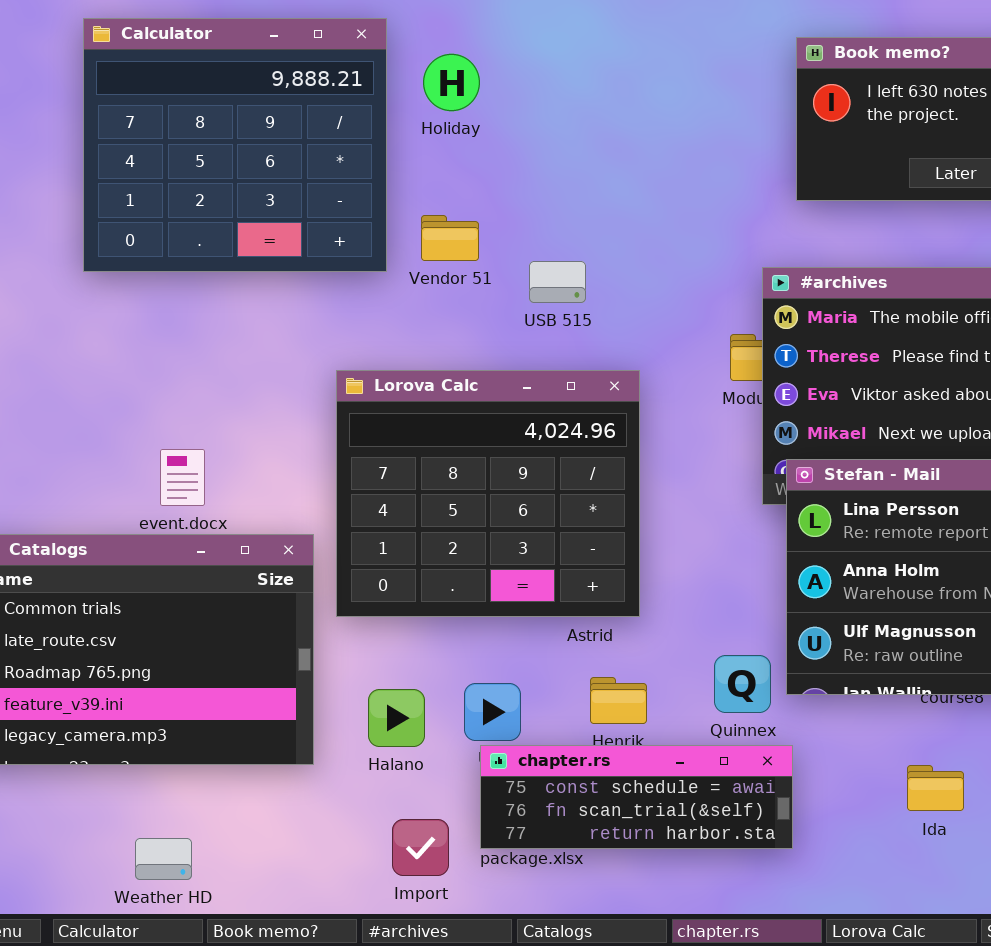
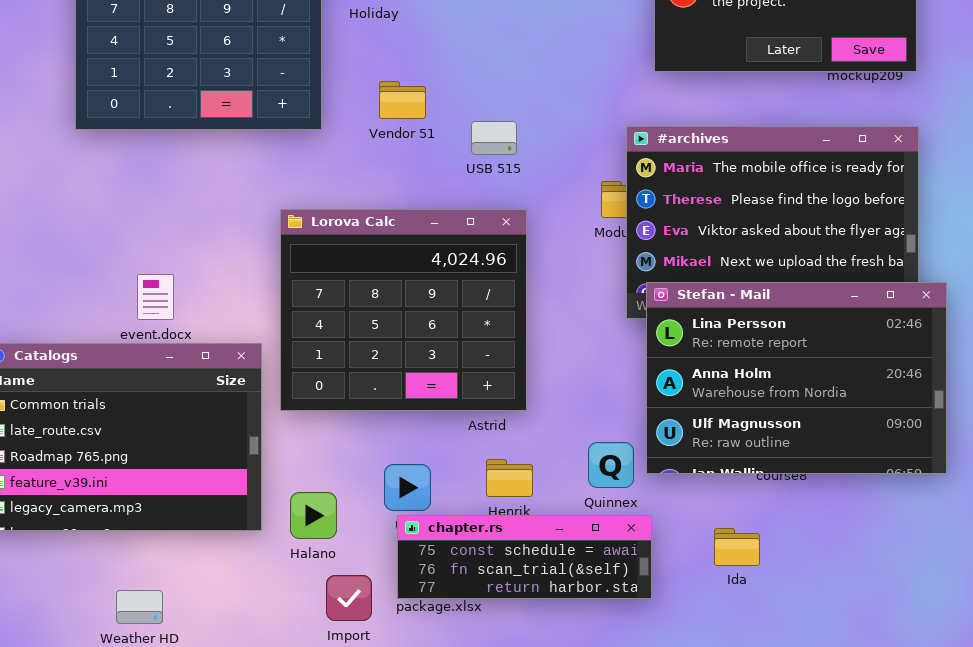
Vendor 51: [421,215,479,261] -> [379,81,426,119], moved
USB 515: [529,261,586,303] -> [471,121,517,155], moved
Halano: [368,689,425,747] -> [290,492,337,539], moved
Ida: [907,765,964,811] -> [714,528,760,566], moved

